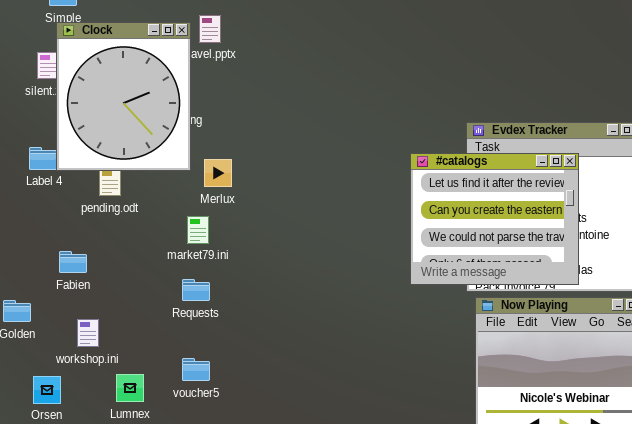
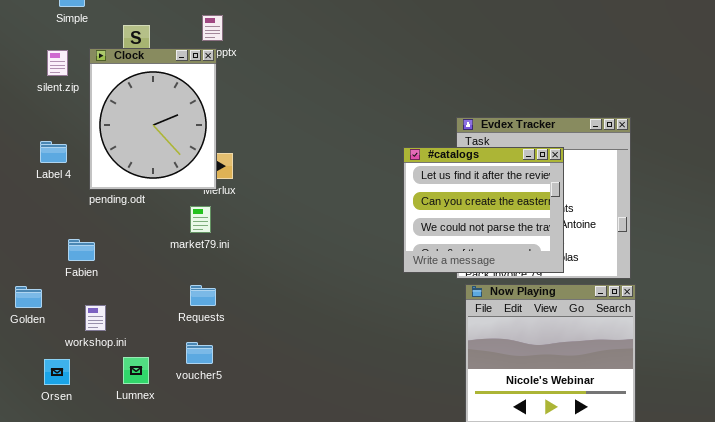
Clock: [56,22,191,171] -> [89,48,217,190], moved
Requests: [182,279,210,301] -> [190,285,216,306], moved

